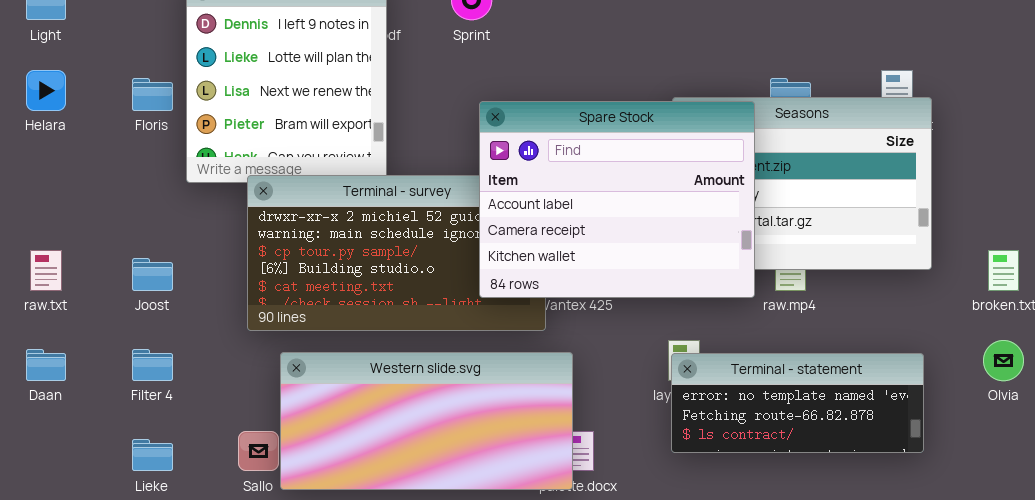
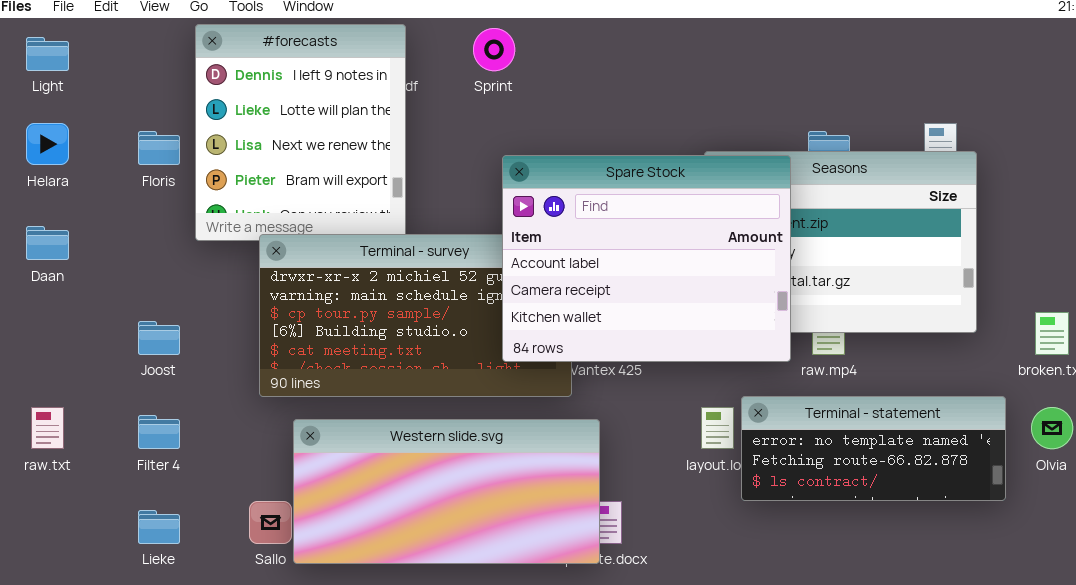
raw.txt: [30,250,62,291] -> [31,407,64,449], moved
Daan: [26,349,66,381] -> [26,226,69,260], moved
Terminal - statement: [671,353,924,453] -> [741,396,1006,501], moved

